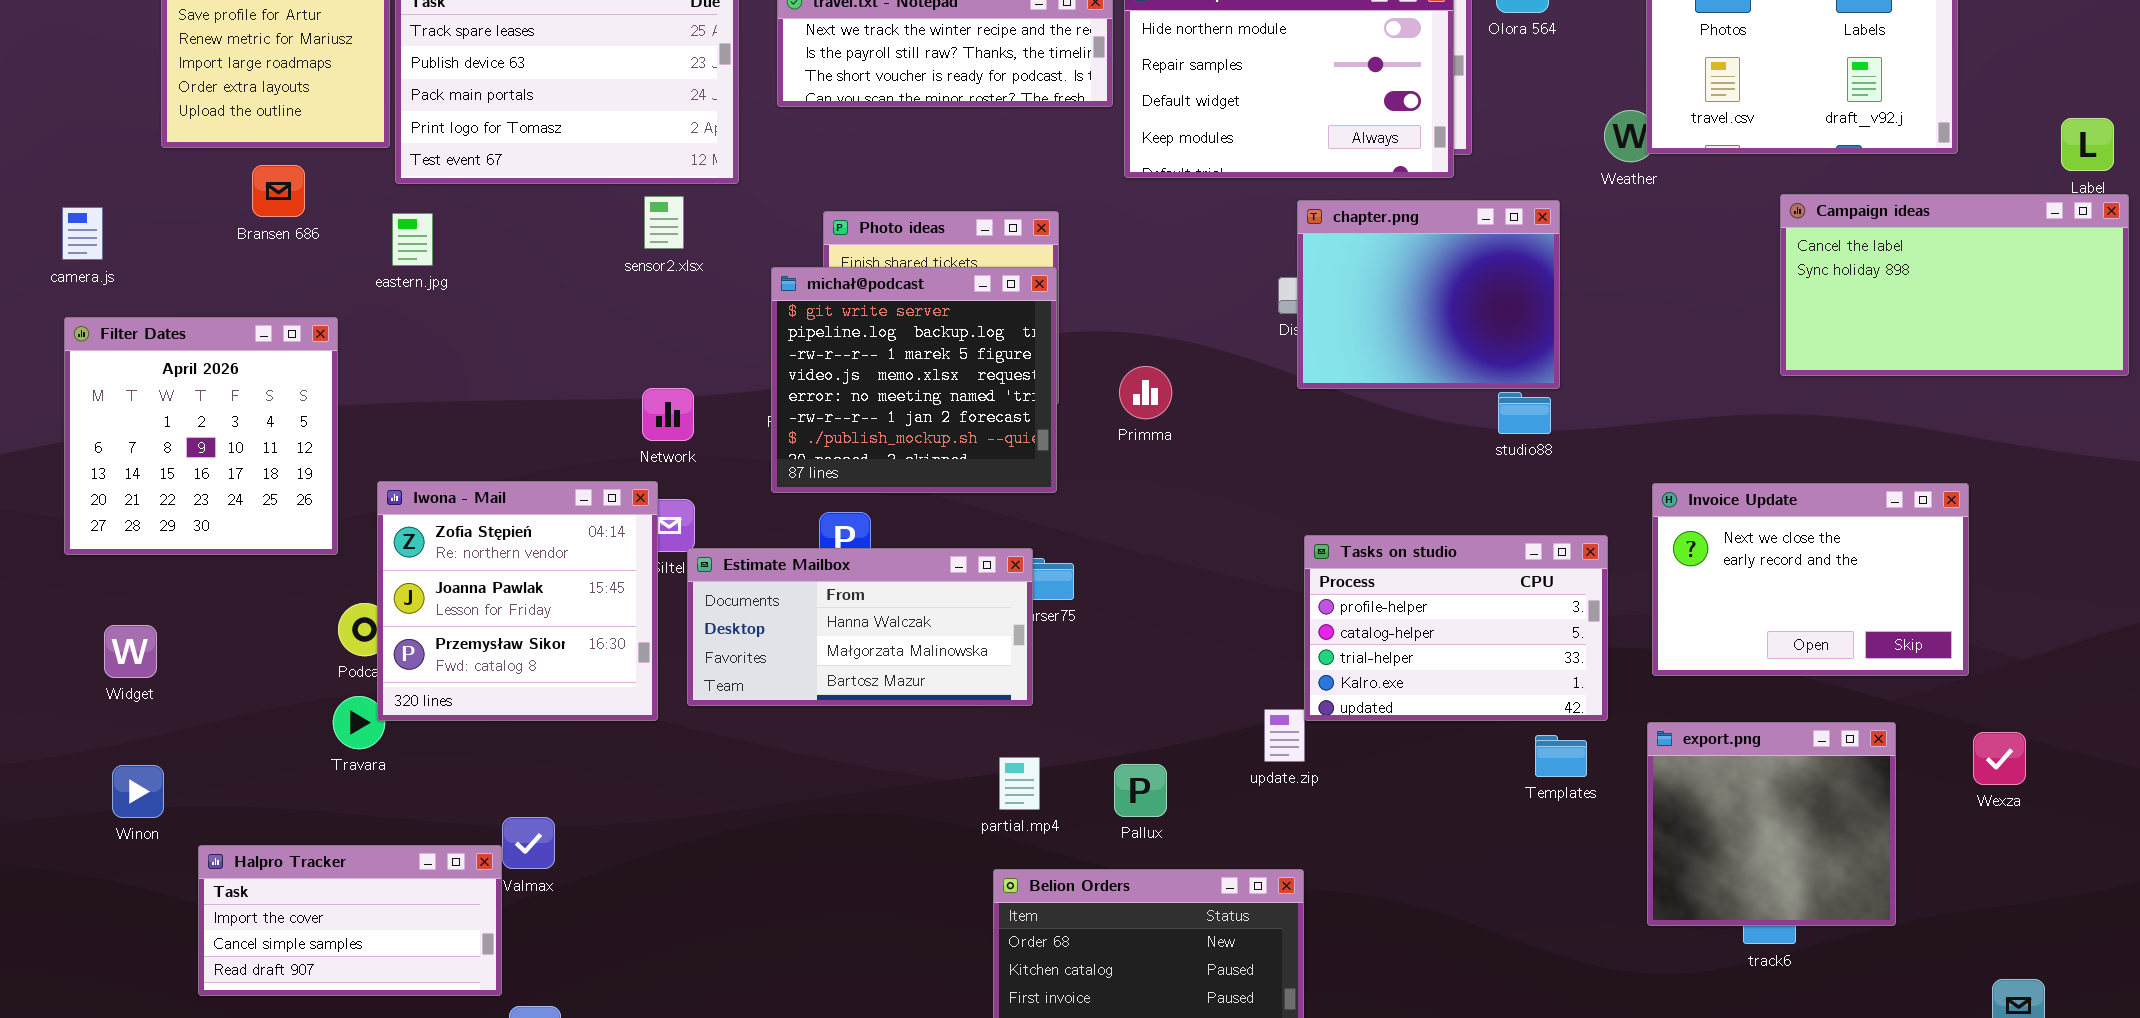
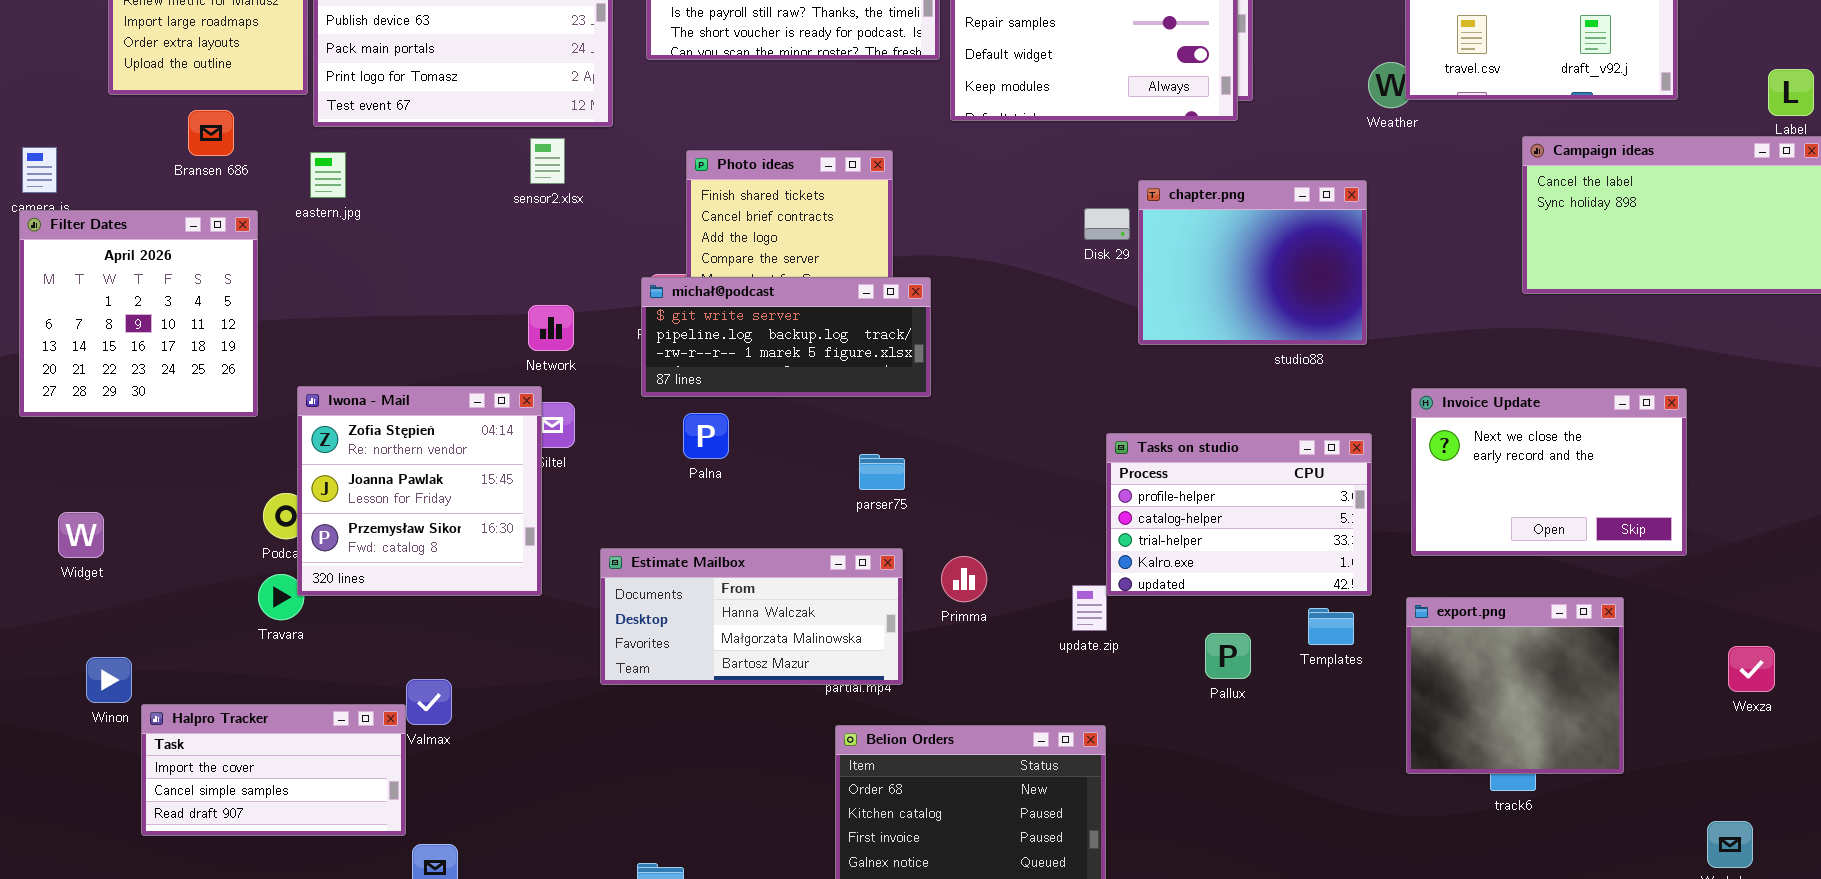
chapter.png: [1297,200,1560,389] -> [1138,180,1367,345], moved
michał@podcast: [771,267,1057,493] -> [641,277,931,397], resized
Filter Dates: [64,317,338,555] -> [19,210,258,417], moved
Primma: [1119,366,1172,419] -> [941,556,987,602], moved
Estimate Mailbox: [687,548,1033,706] -> [600,548,903,685], moved
Wexza: [1973,732,2026,785] -> [1728,646,1775,692], moved
Pallux: [1114,764,1167,817] -> [1205,633,1251,679], moved
Winon: [112,765,164,818] -> [86,657,132,703], moved

